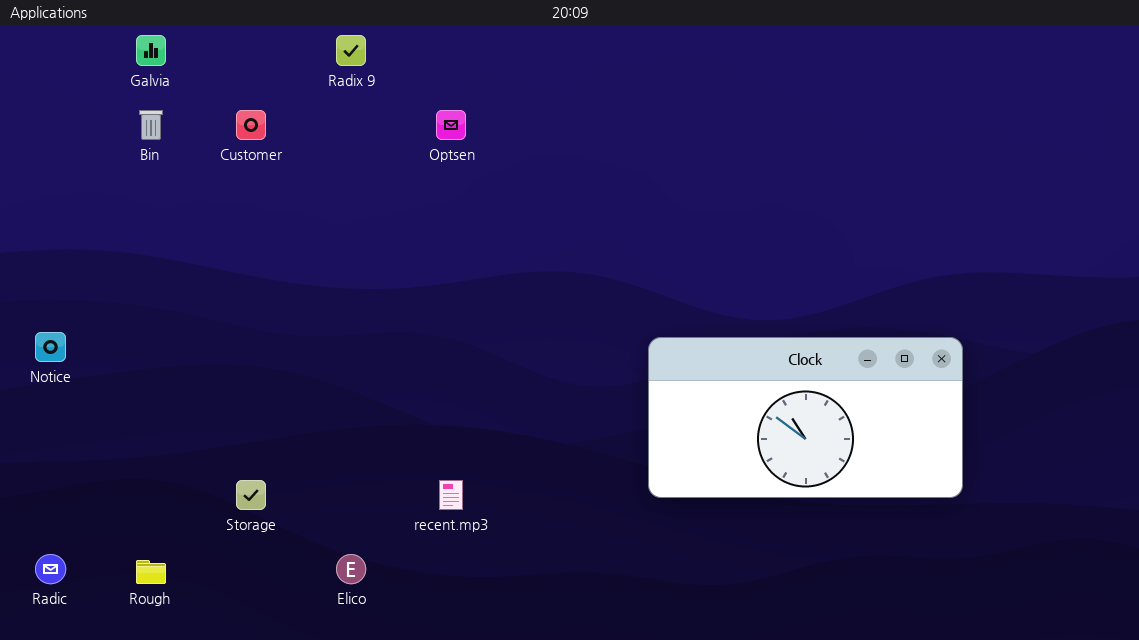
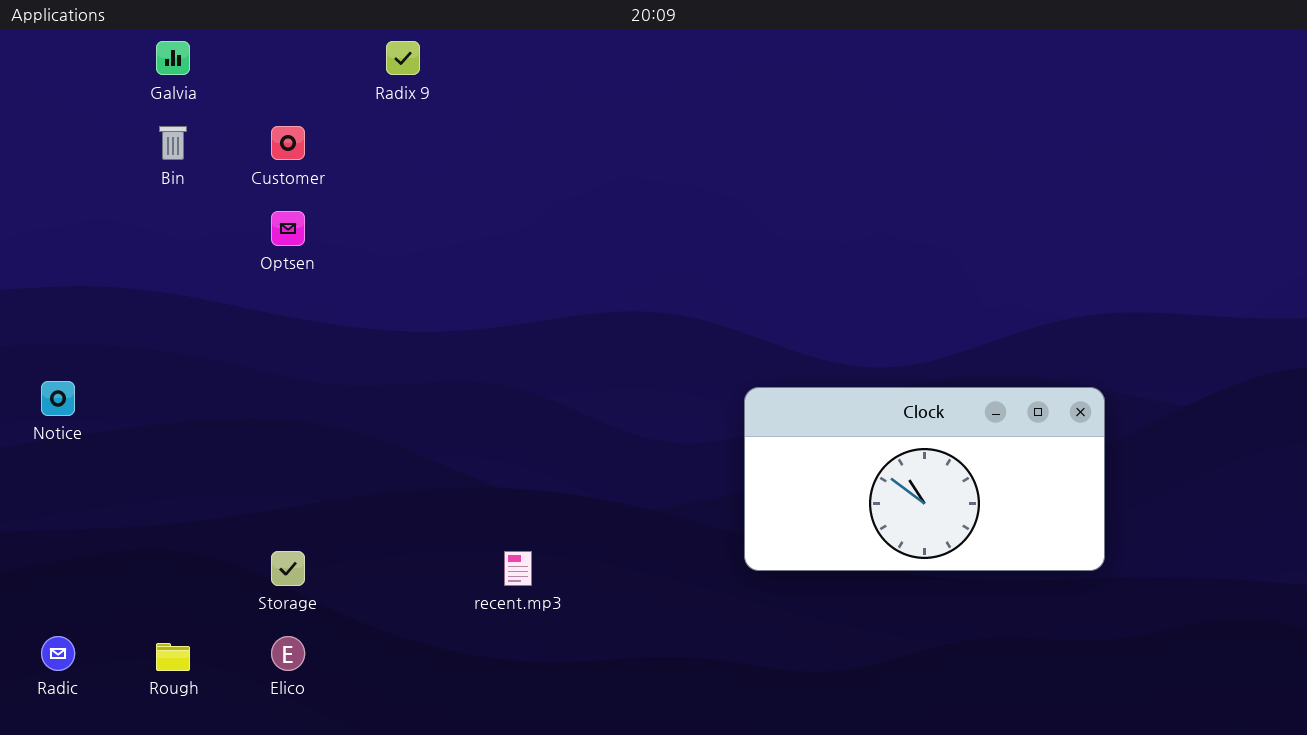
Optsen: [436,110,466,140] -> [271,211,305,246], moved
Elico: [336,554,366,584] -> [271,636,305,671], moved

